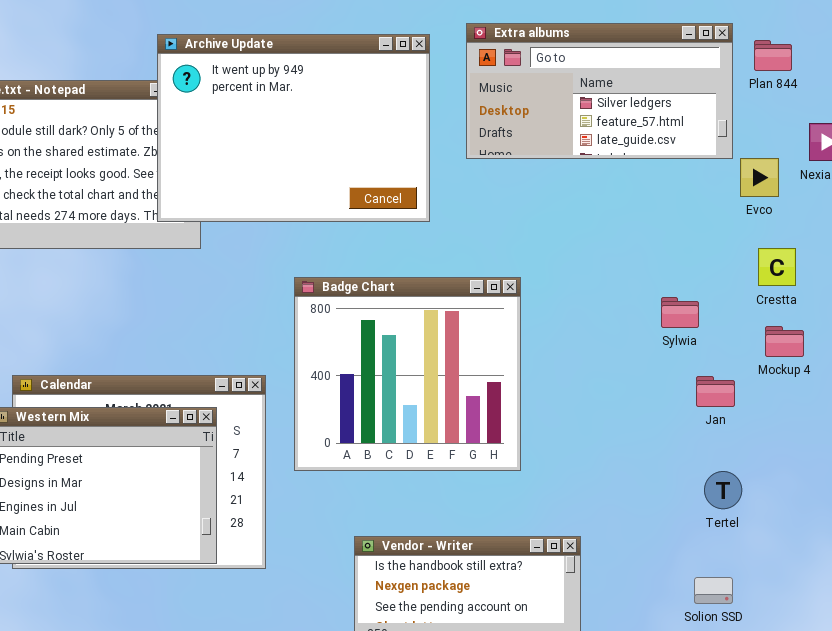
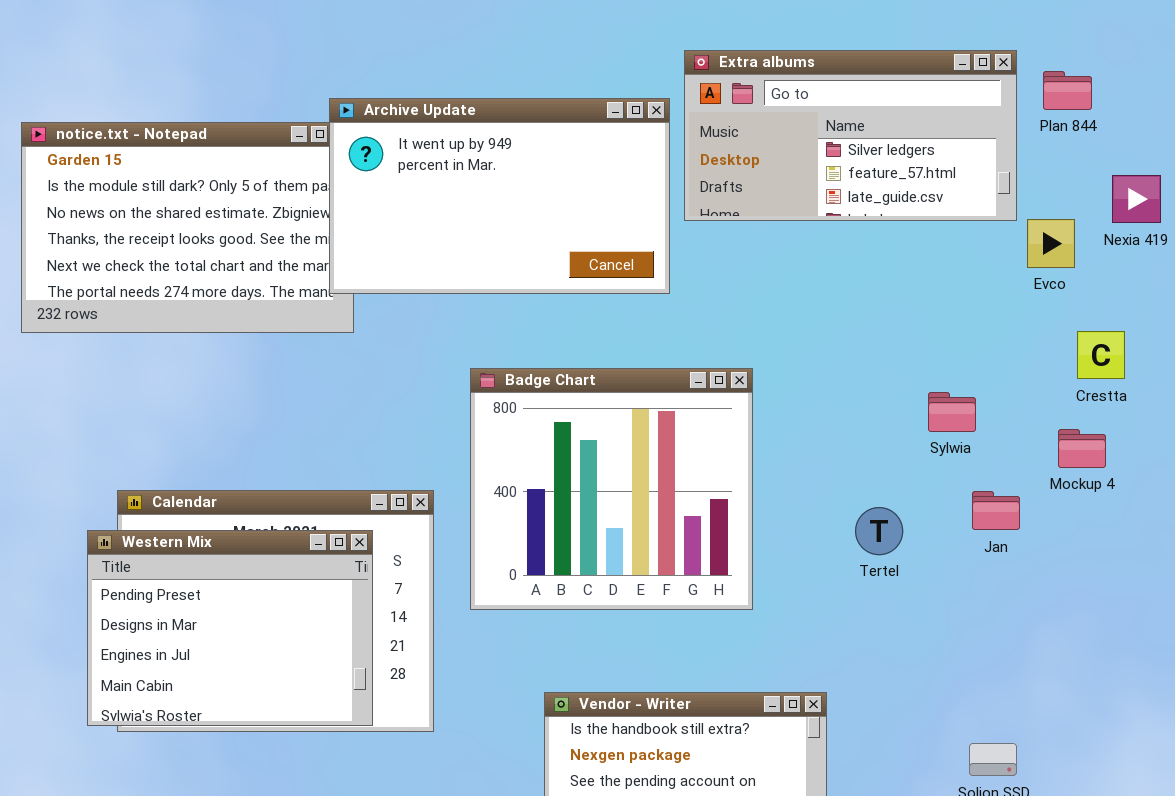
Archive Update: [157,34,430,222] -> [329,98,670,294], moved, resized
Crestta: [758,248,796,286] -> [1077,331,1125,379], moved
Tertel: [704,471,742,509] -> [855,507,903,555], moved

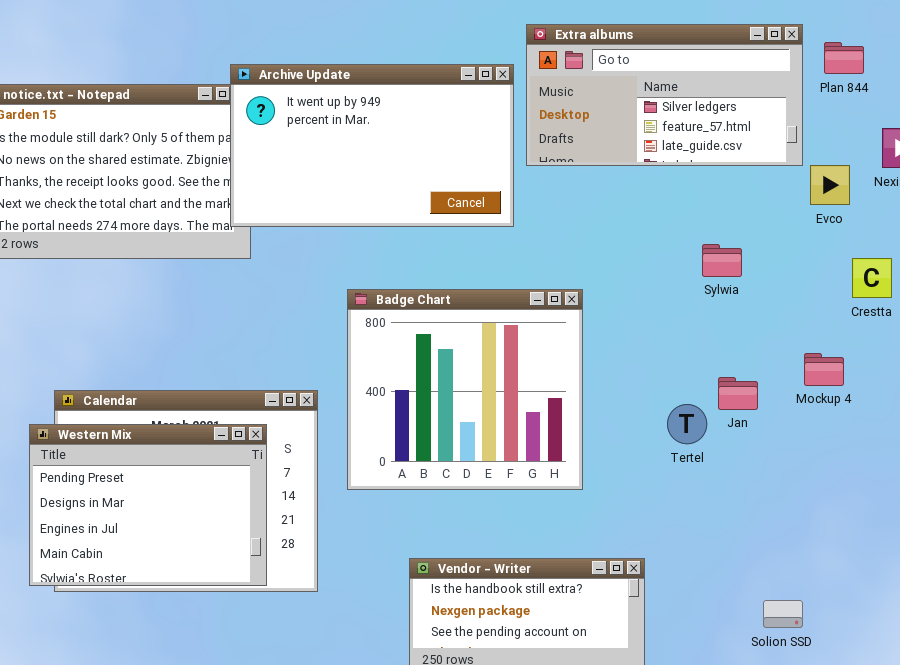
Sylwia: [928,392,976,432] -> [702,244,742,277], moved
Mockup 4: [1058,429,1106,468] -> [804,353,844,386], moved
Jan: [972,491,1020,530] -> [718,377,758,410], moved

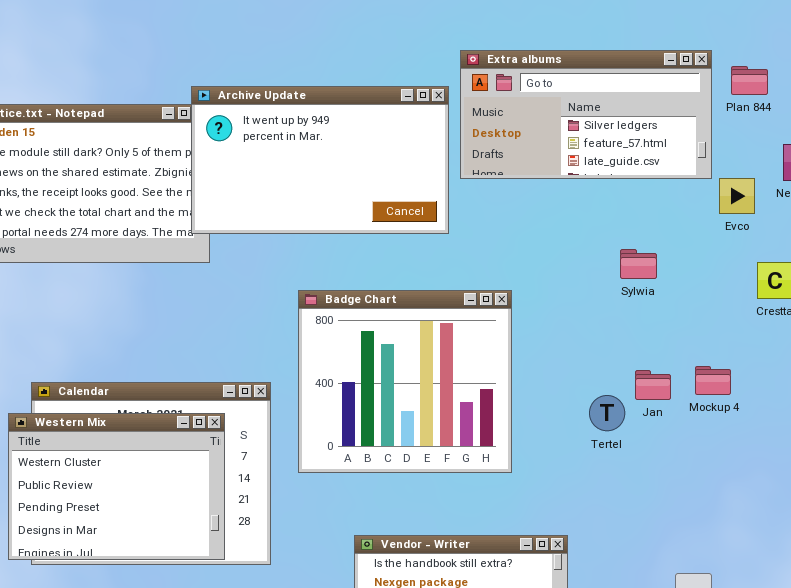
Mockup 4: [804,353,844,386] -> [695,366,731,395], moved
Western Mix: [29,424,267,586] -> [8,413,225,560], scrolled up 2 rows

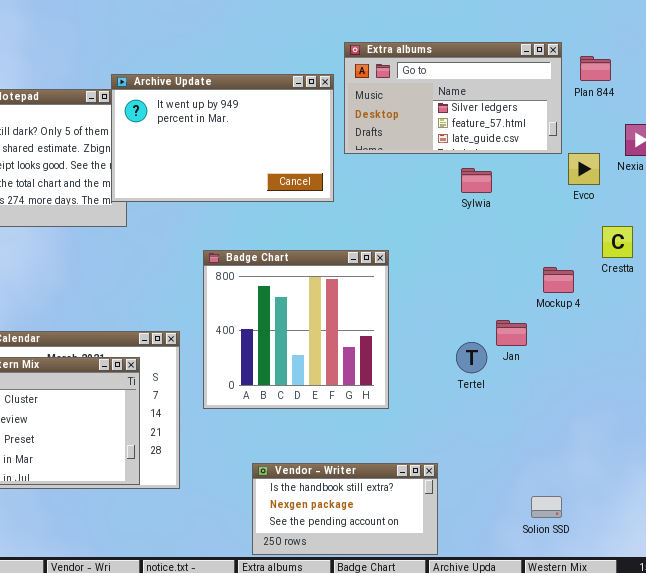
Sylwia: [620,249,657,279] -> [461,168,492,193], moved
Mockup 4: [695,366,731,395] -> [543,267,574,293], moved

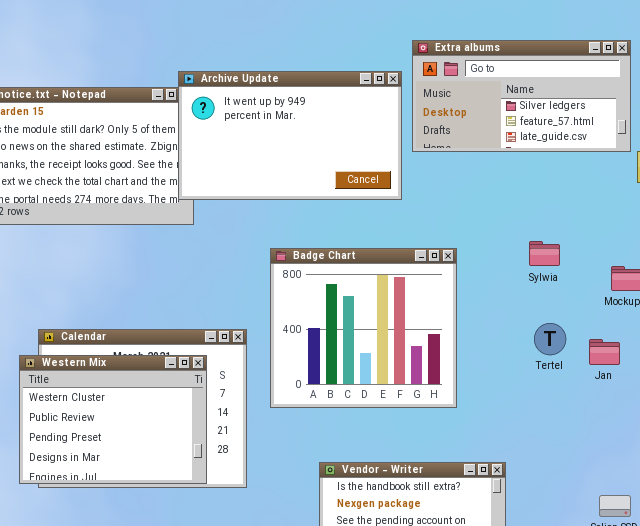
Sylwia: [461,168,492,193] -> [529,241,560,266], moved
Jan: [496,320,527,346] -> [589,339,620,365], moved
Tertel: [456,342,487,373] -> [534,323,566,355], moved

